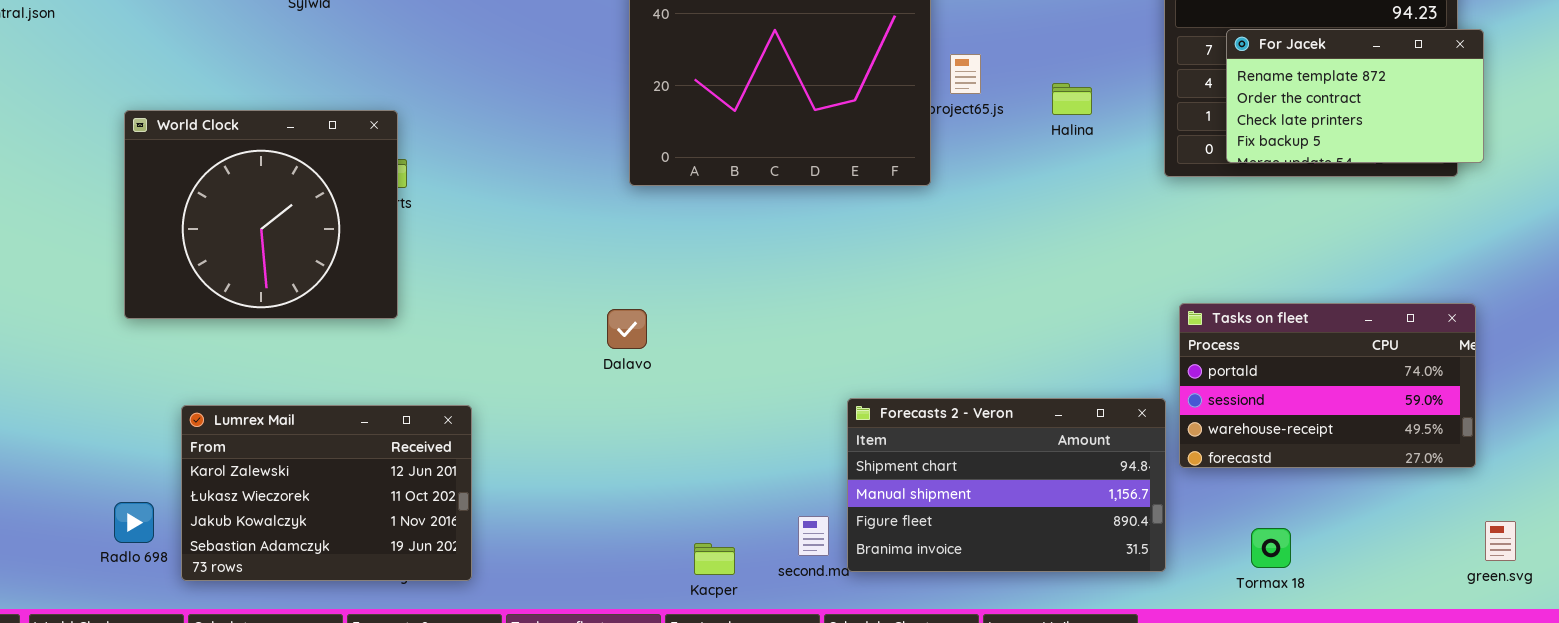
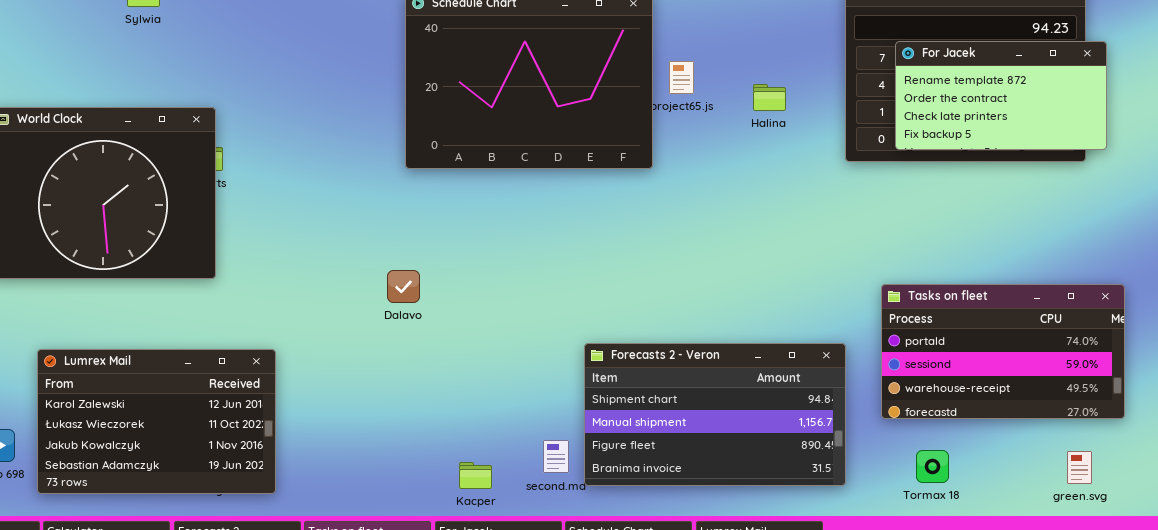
Tasks on fleet: [1179,303,1476,468] -> [881,284,1125,419], moved
green.svg: [1485,521,1516,561] -> [1067,451,1092,484], moved

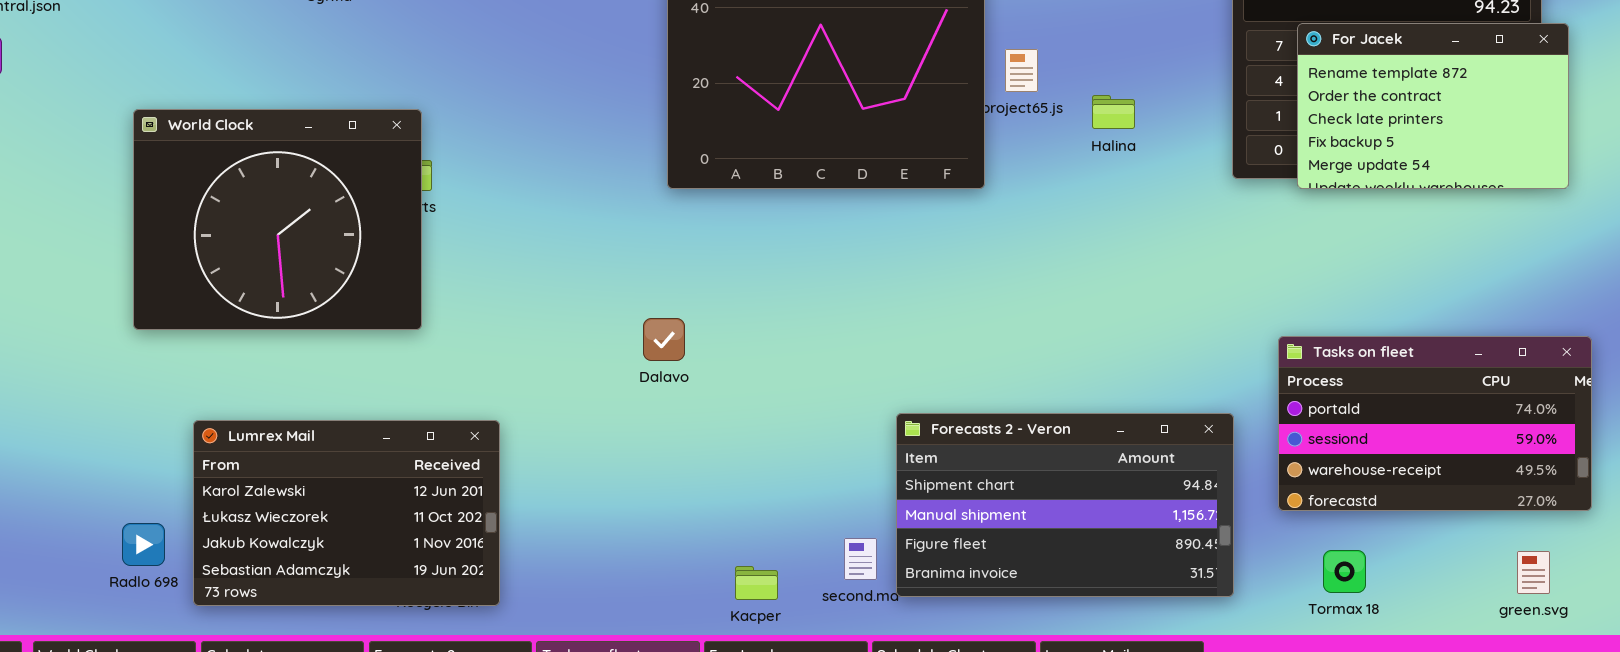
For Jacek: [895,41,1107,150] -> [1297,23,1569,189], resized
Halina: [753,84,786,111] -> [1092,95,1135,129], moved

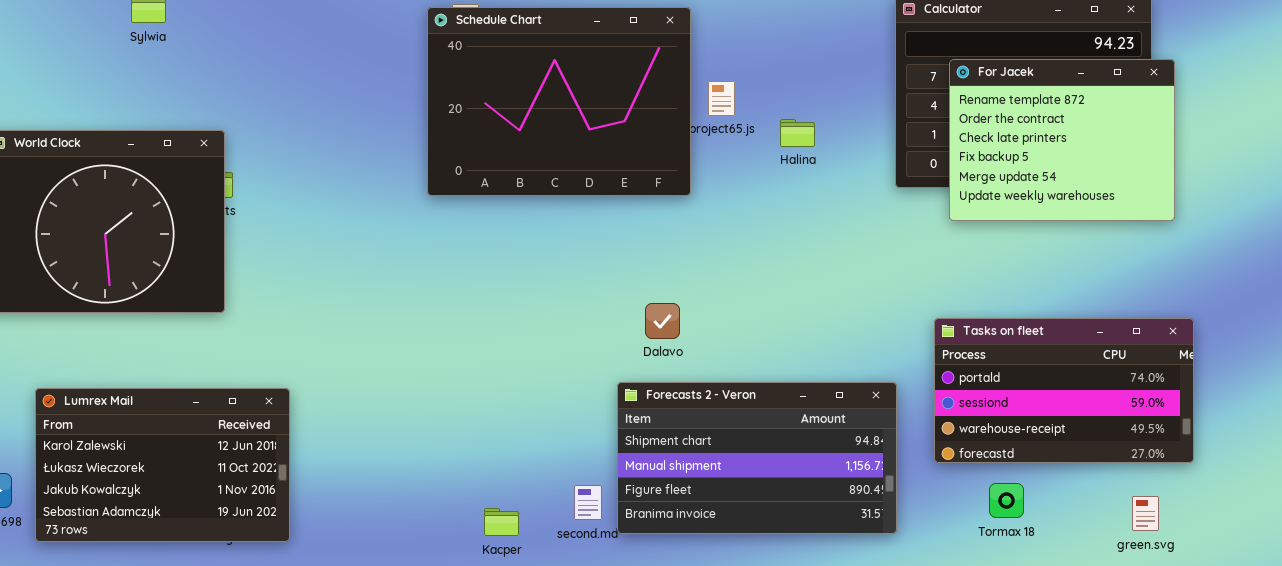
For Jacek: [1297,23,1569,189] -> [949,59,1175,221], resized
Dalavo: [643,318,685,361] -> [645,303,680,339], moved
Tormax 18: [1323,550,1366,593] -> [989,483,1024,518], moved

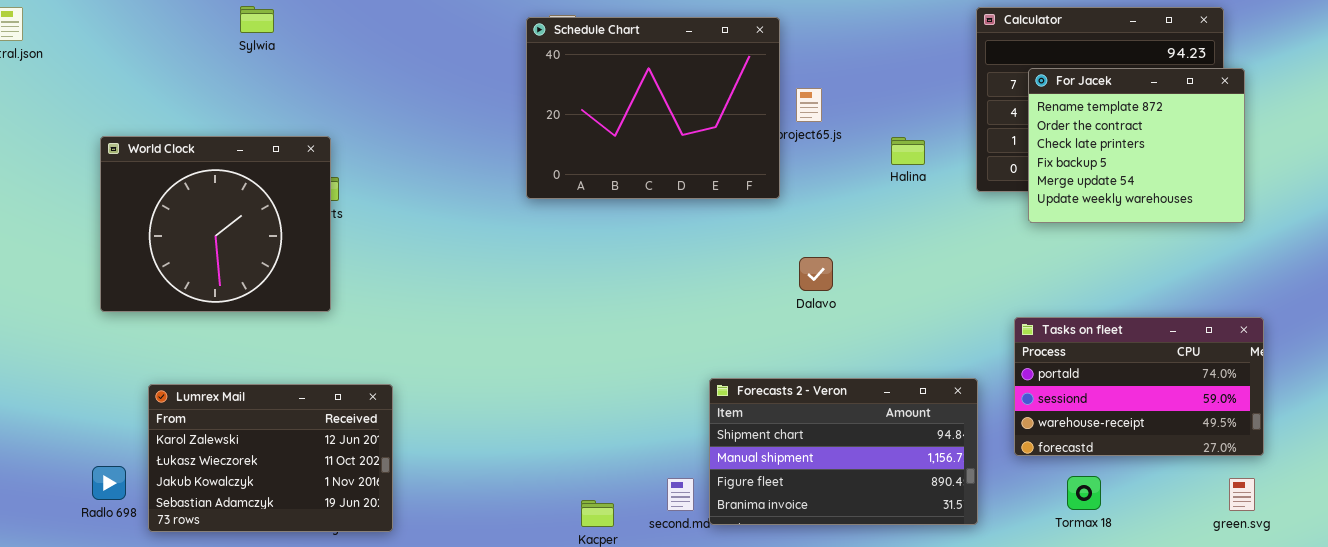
Halina: [780,119,815,147] -> [891,137,925,165], moved
Dalavo: [645,303,680,339] -> [799,257,833,291], moved
green.svg: [1132,496,1159,531] -> [1229,478,1255,511], moved

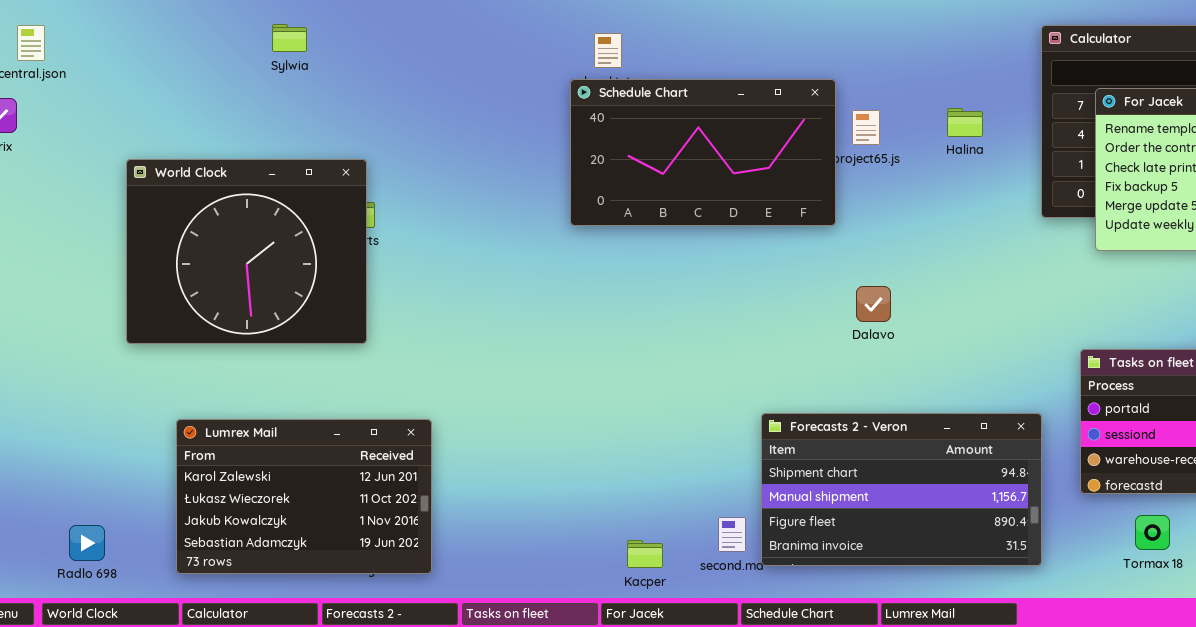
Schedule Chart: [526,17,780,199] -> [570,79,836,226], resized
Halina: [891,137,925,165] -> [947,108,983,137], moved
Radlo 698: [92,466,126,500] -> [69,525,105,561], moved

